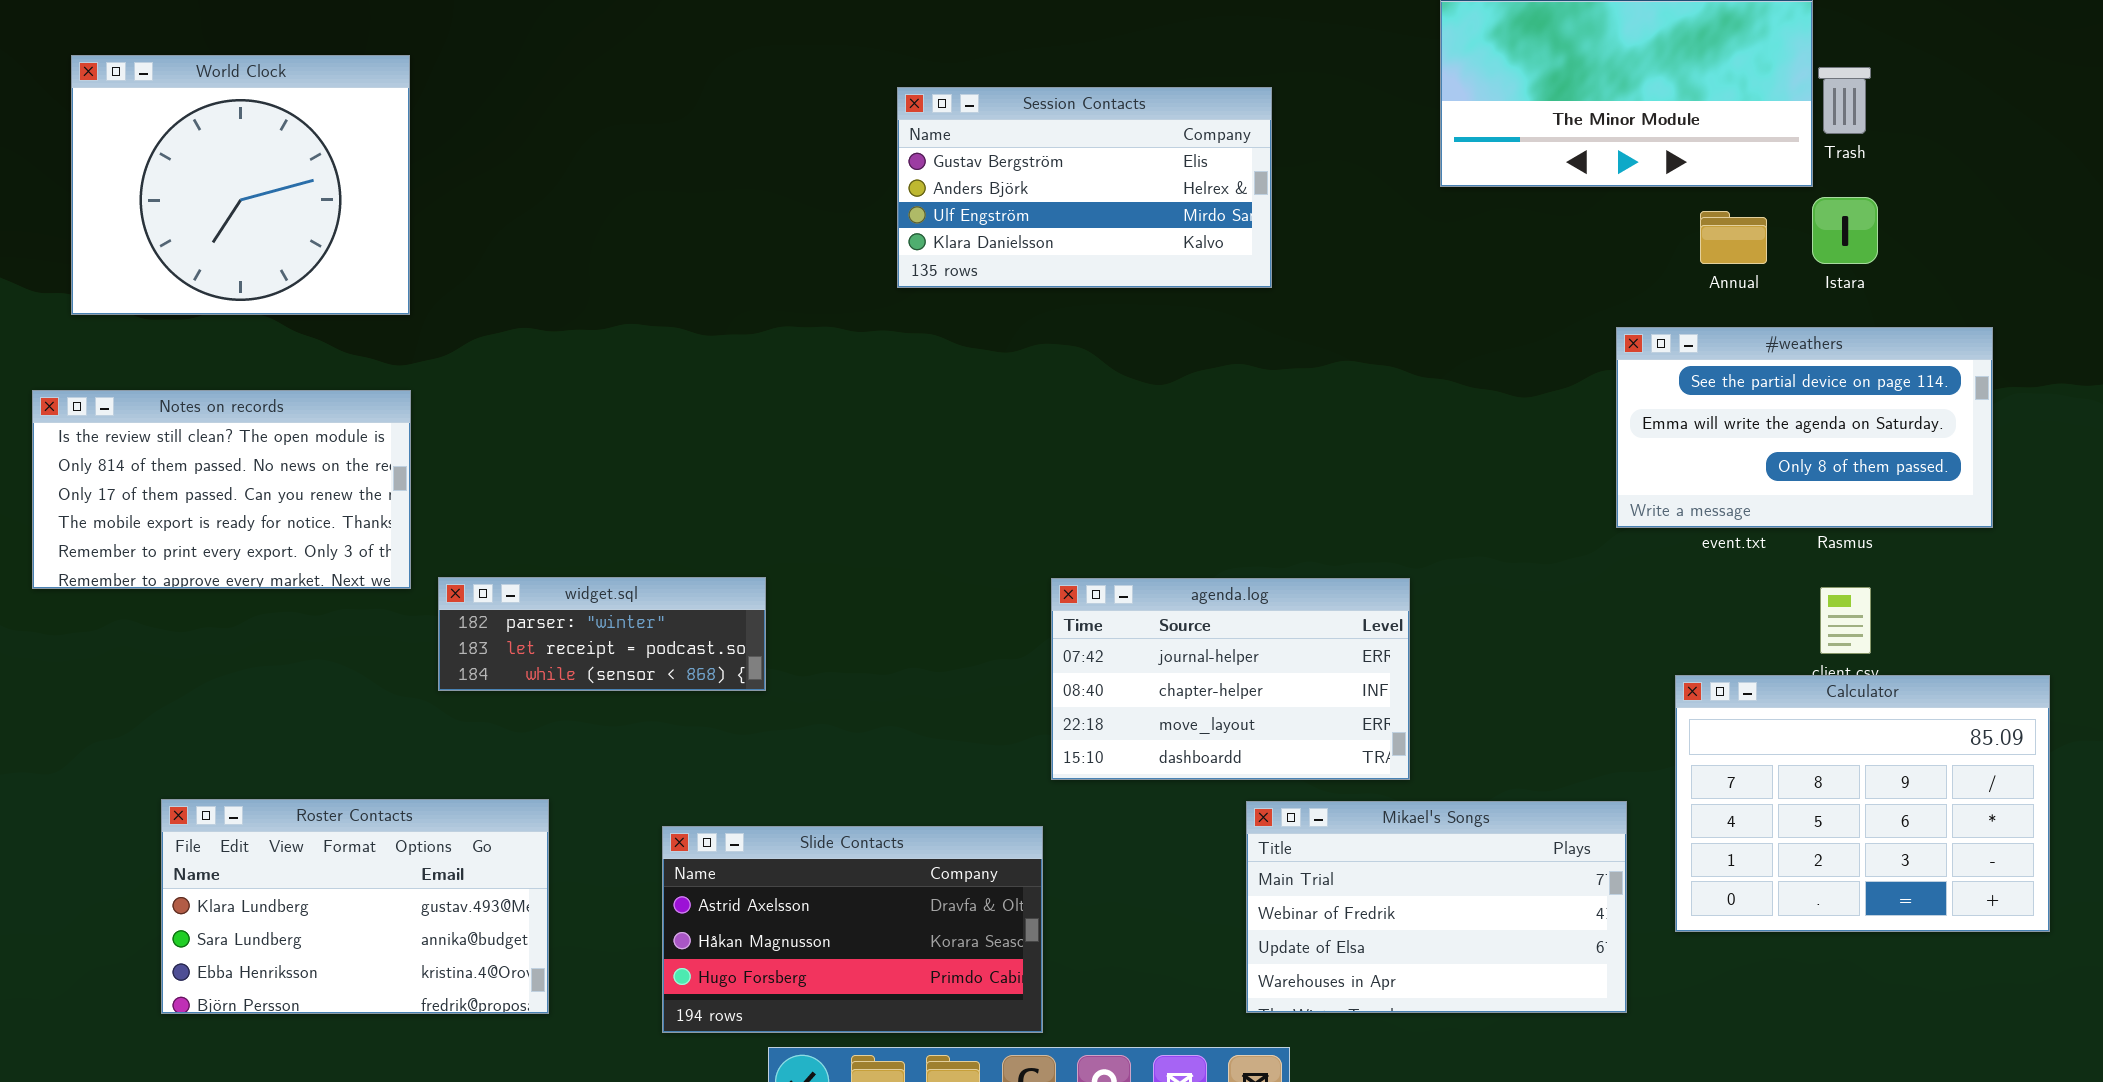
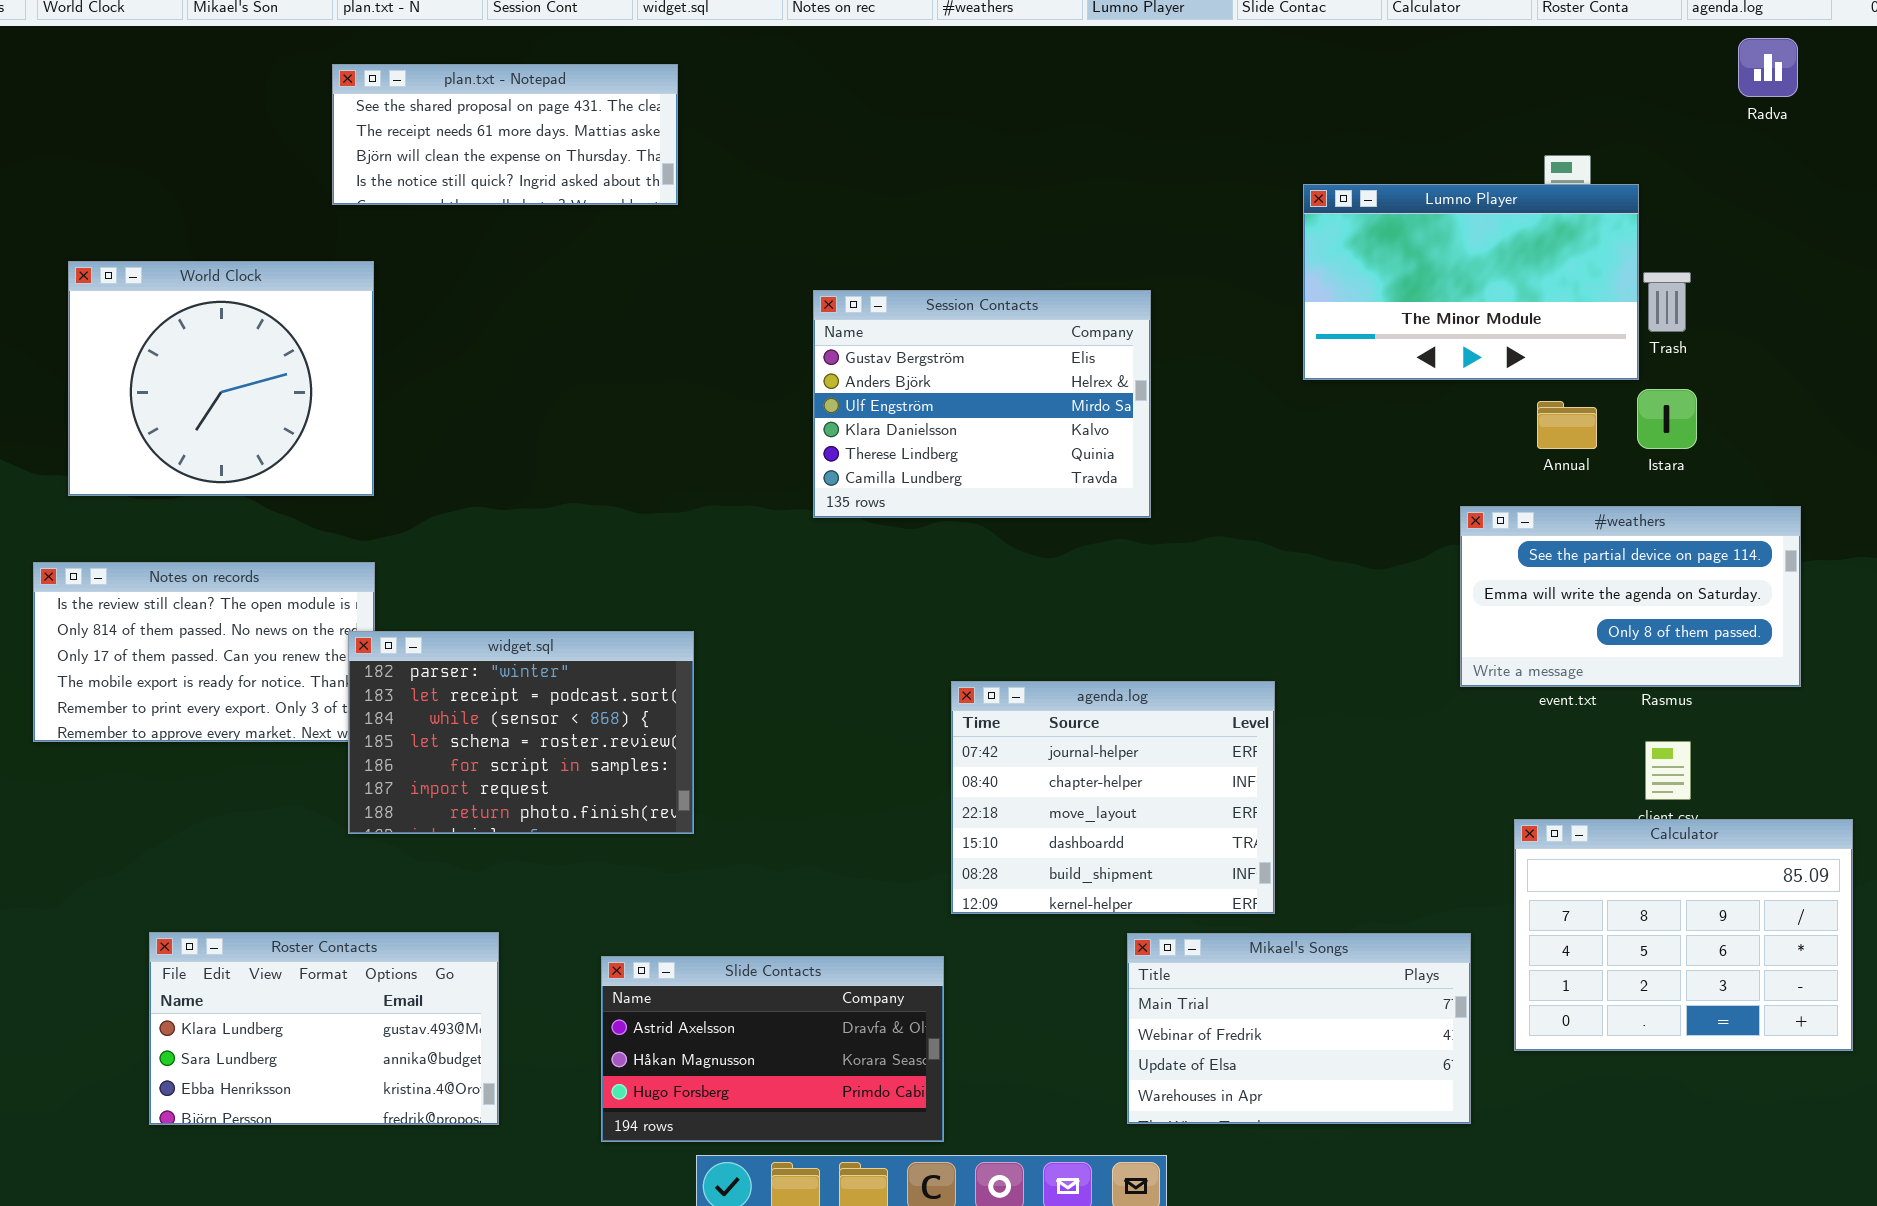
Session Contacts: [897,87,1272,288] -> [813,290,1151,518], resized
widget.sql: [438,577,766,691] -> [348,631,694,834], resized
agenda.log: [1051,578,1410,780] -> [951,681,1275,914], resized

